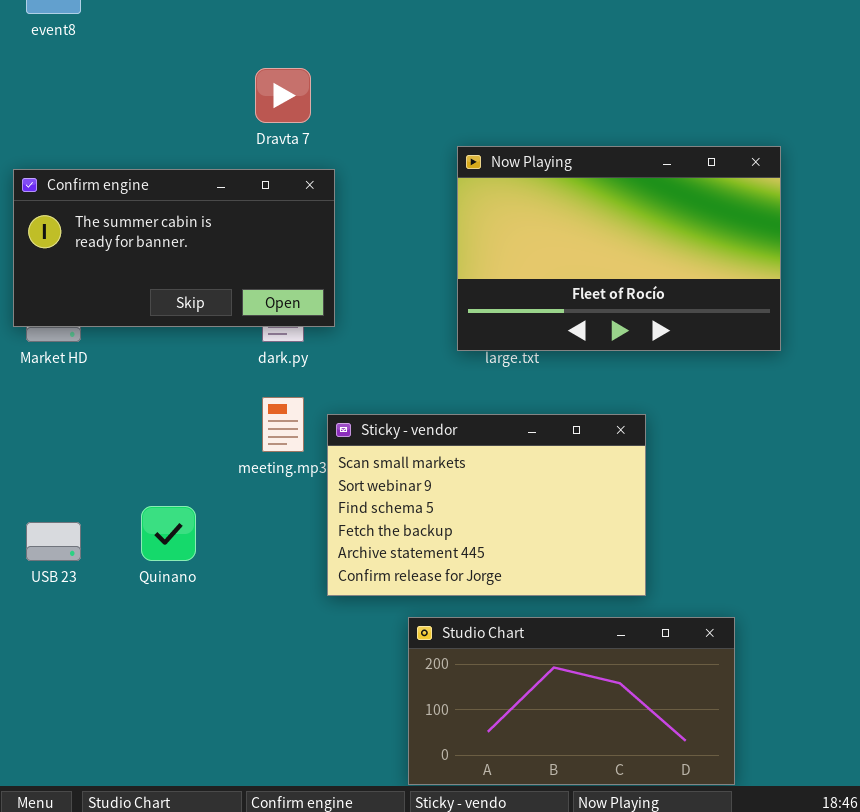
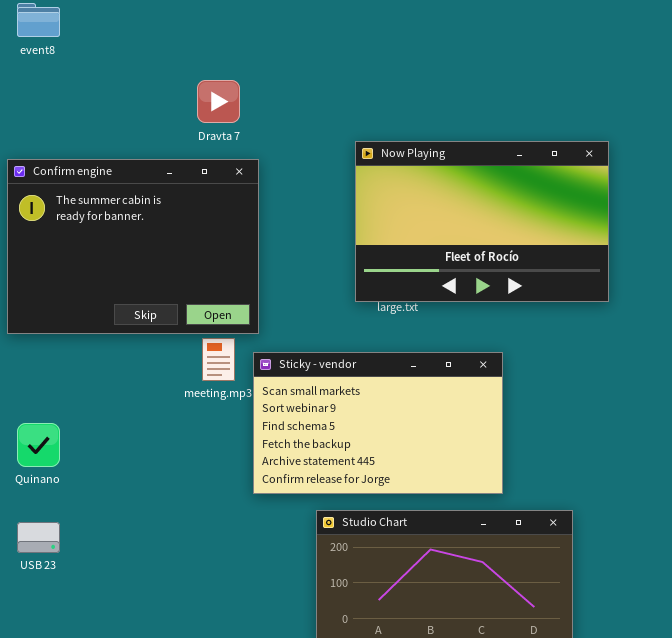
Confirm engine: [13,169,335,327] -> [7,159,259,334], resized
Quinano: [141,506,196,561] -> [17,423,60,467], moved
USB 23: [26,522,81,561] -> [17,522,60,553], moved

